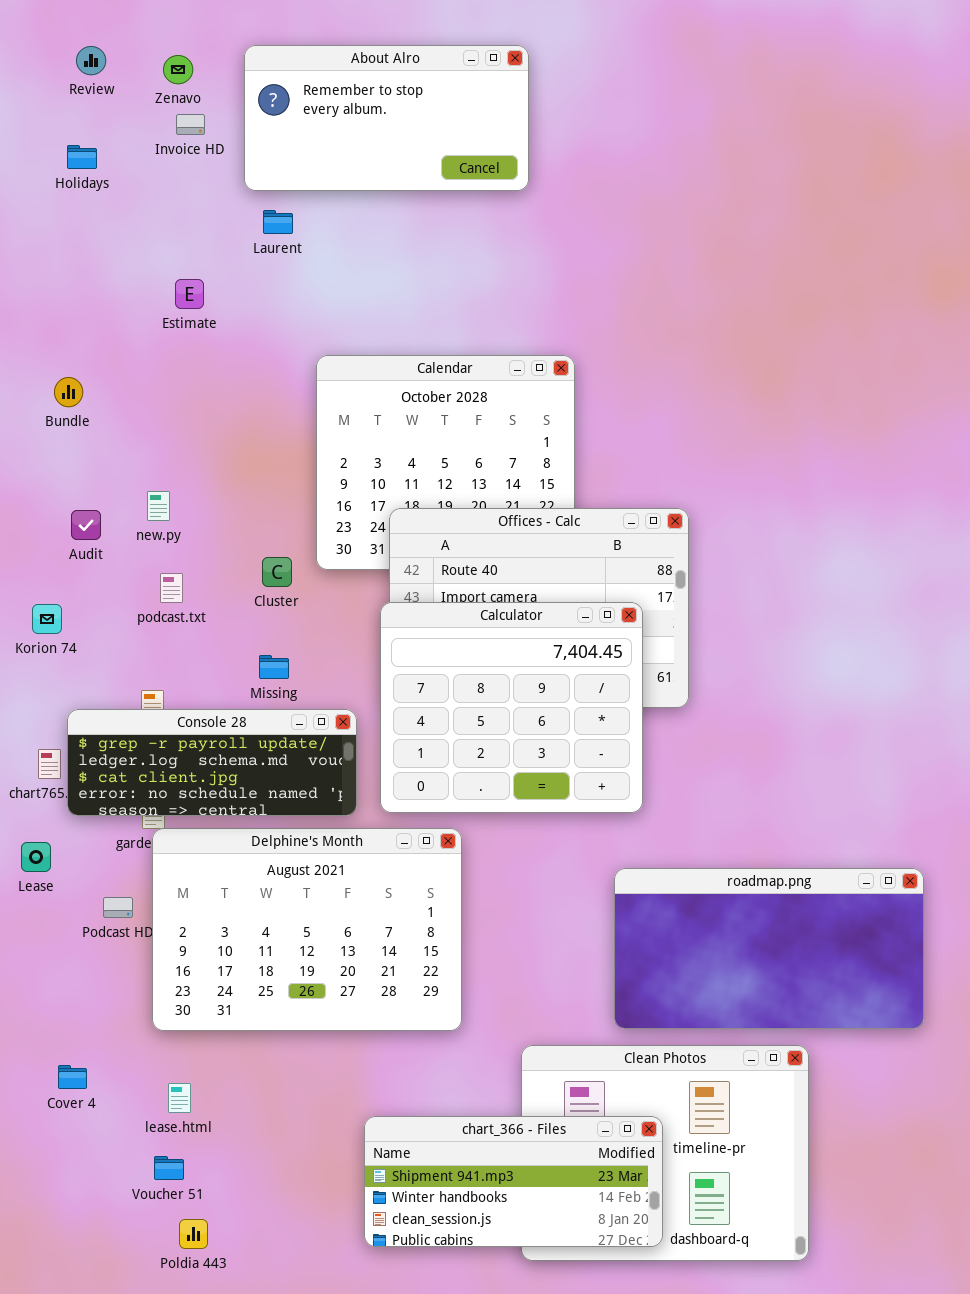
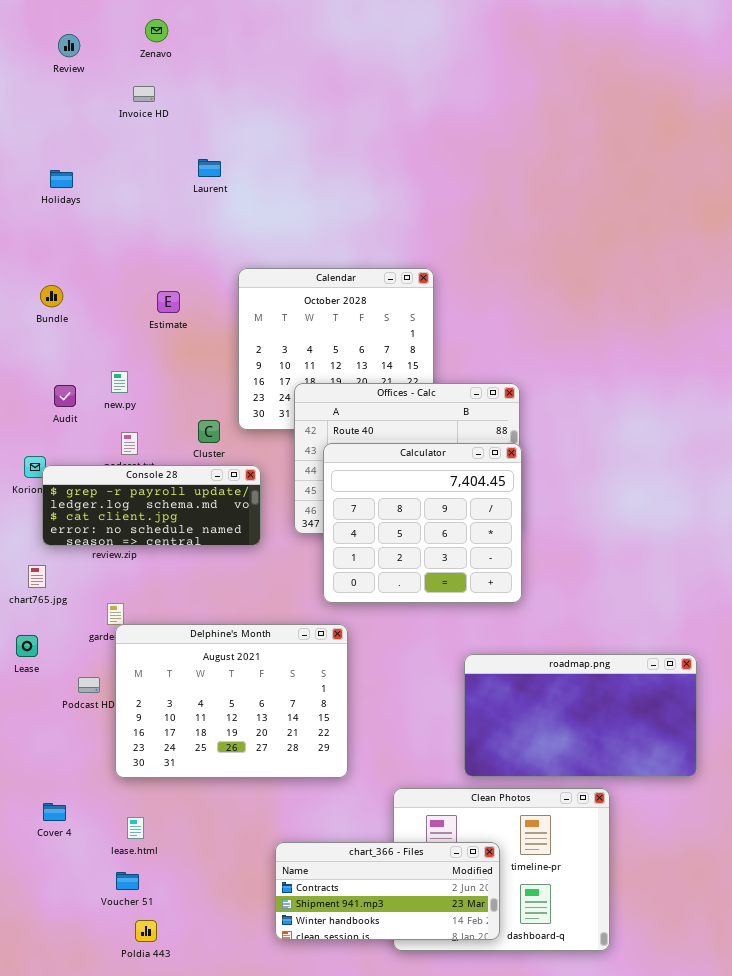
About Alro: [244,45,529,191] -> none, closed
Zenavo: [163,55,193,84] -> [145,19,168,42], moved
Holidays: [67,145,97,169] -> [50,170,73,188], moved
Estimate: [175,279,204,309] -> [157,291,180,313], moved
Calculator: [380,602,643,813] -> [323,443,522,603], moved
Console 28: [67,709,357,816] -> [42,465,261,546], moved
chart_366 - Files: [364,1116,663,1247] -> [275,842,500,940], scrolled up 1 row

